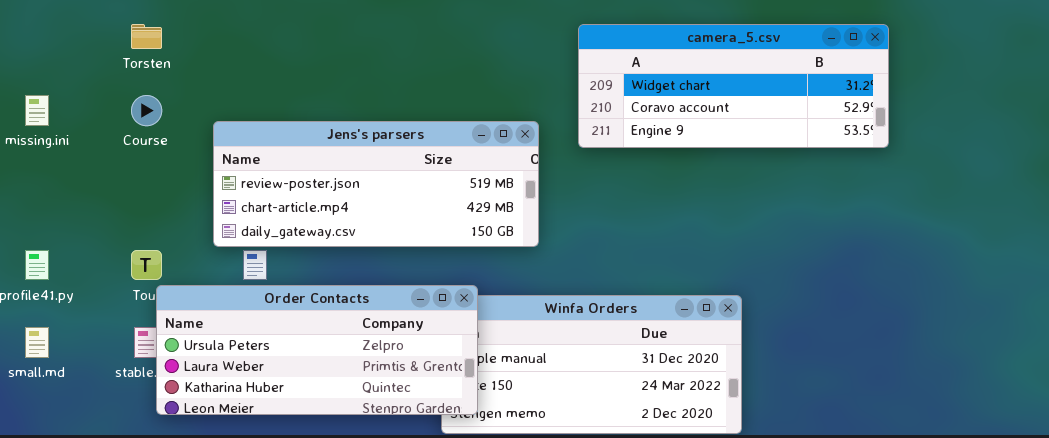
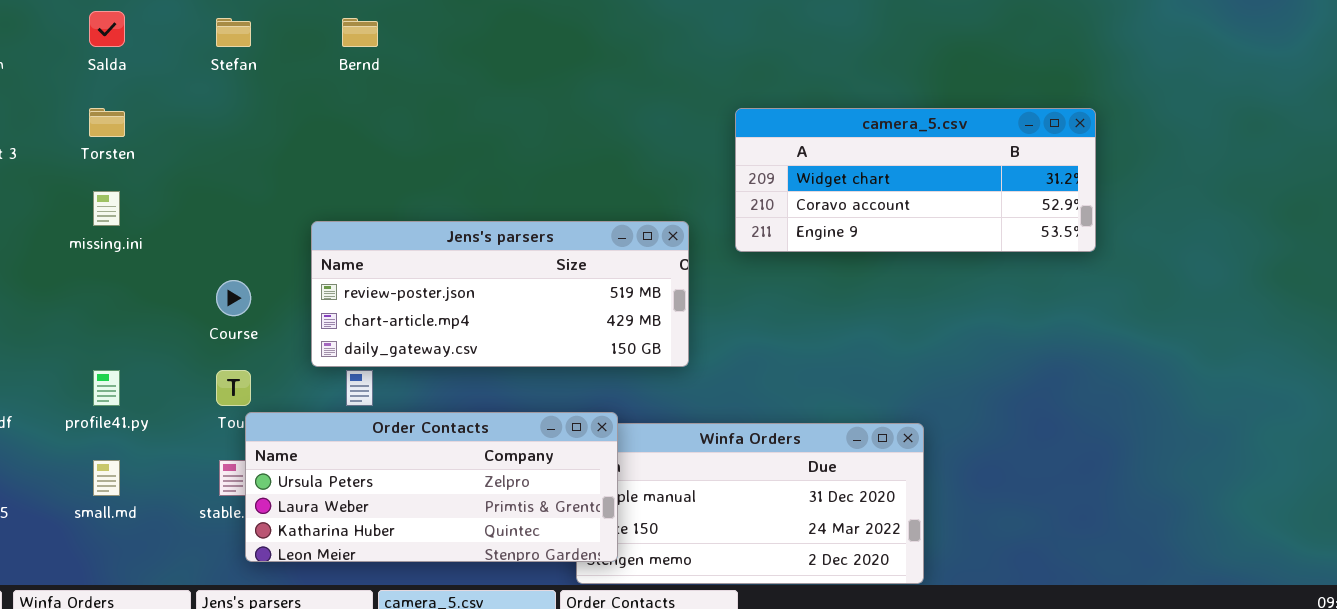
Torsten: [131,24,162,49] -> [89,108,125,137], moved
Course: [131,95,162,126] -> [216,280,251,316], moved

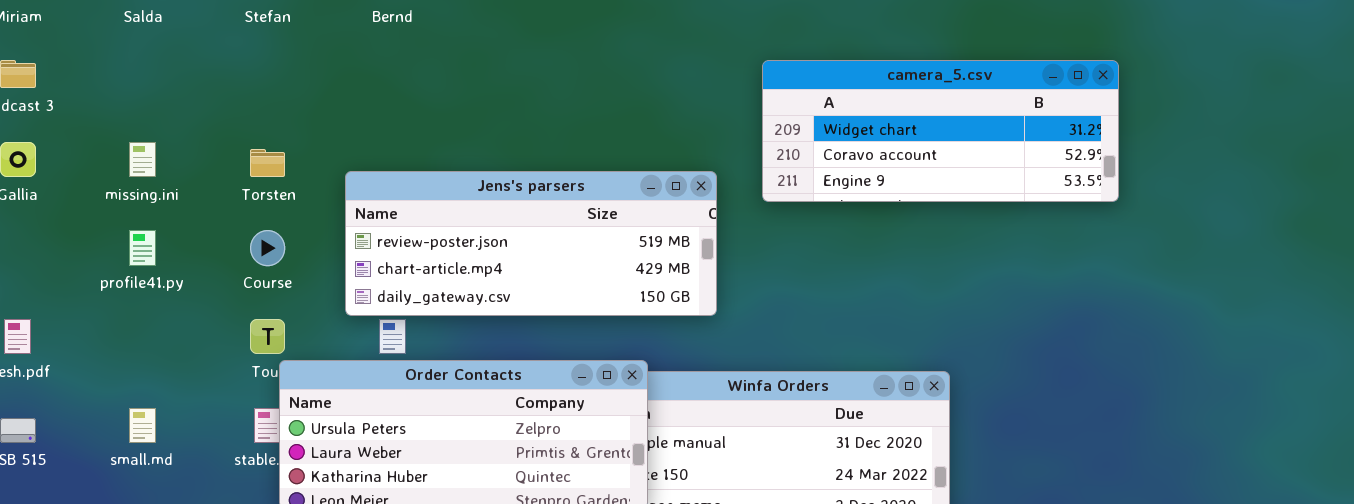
Torsten: [89,108,125,137] -> [250,149,285,177], moved
profile41.py: [93,370,120,406] -> [129,230,156,266], moved

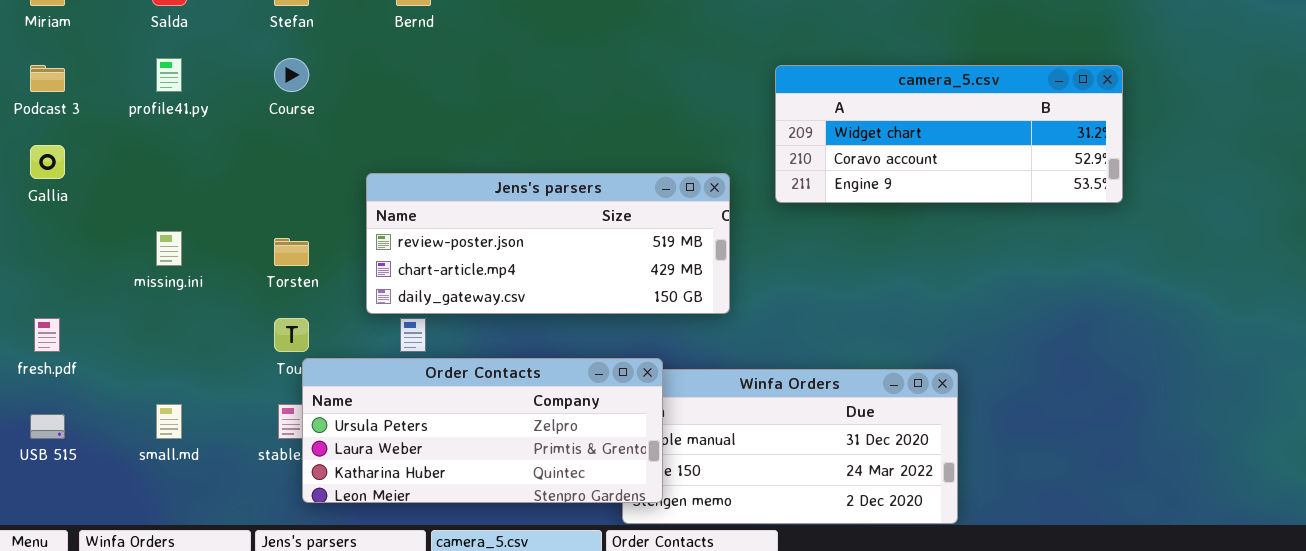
missing.ini: [129,142,156,177] -> [156,231,182,266], moved
Torsten: [250,149,285,177] -> [274,238,309,266], moved
profile41.py: [129,230,156,266] -> [156,58,182,92], moved
Course: [250,230,285,266] -> [274,58,309,92], moved

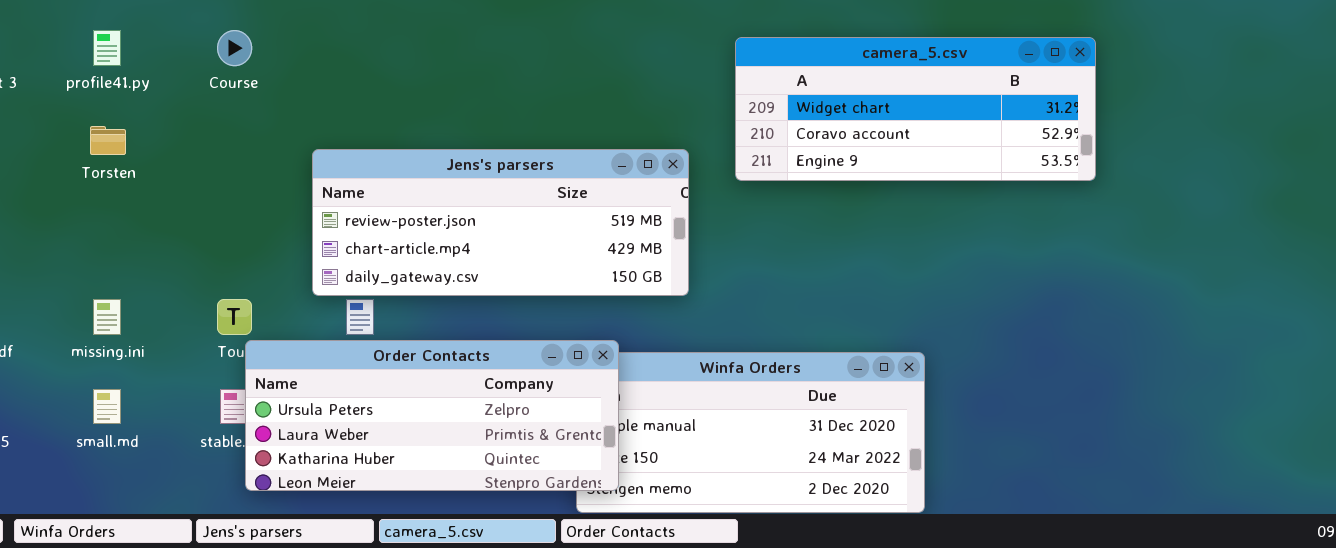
missing.ini: [156,231,182,266] -> [93,299,121,335], moved
Torsten: [274,238,309,266] -> [90,126,126,155], moved

